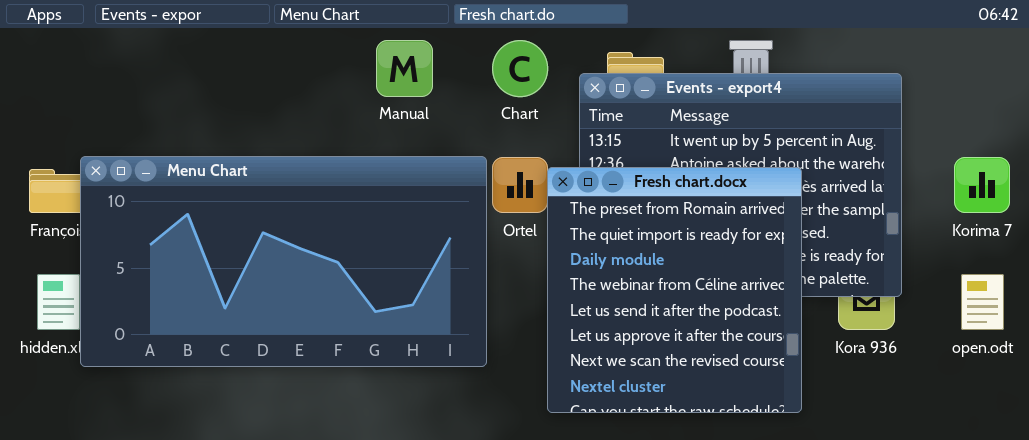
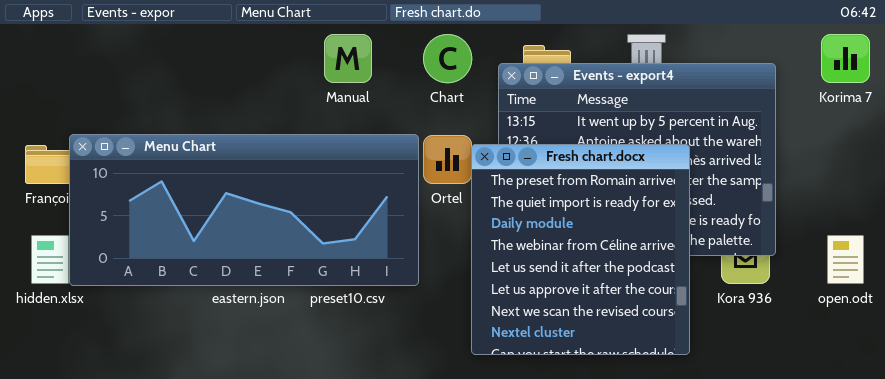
Menu Chart: [80,156,487,367] -> [69,134,419,286], resized
Korima 7: [954,157,1010,213] -> [821,34,870,83], moved

